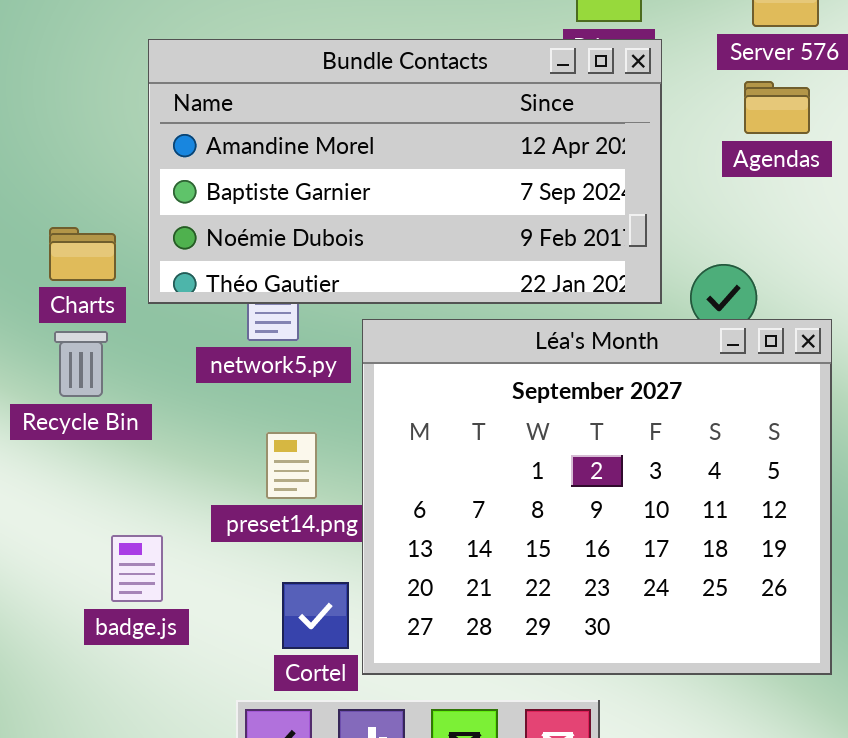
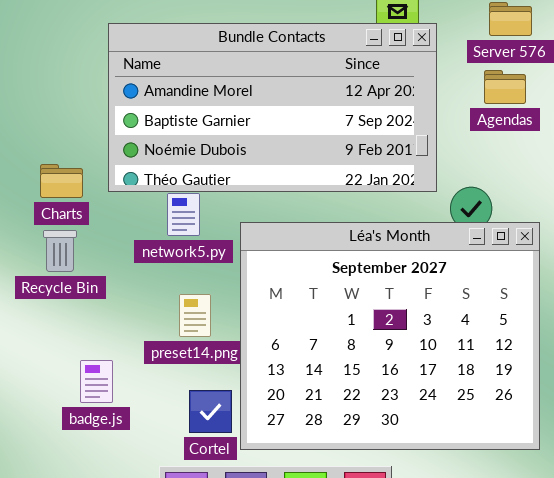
Bundle Contacts: [148,39,662,304] -> [108,23,437,192], moved

